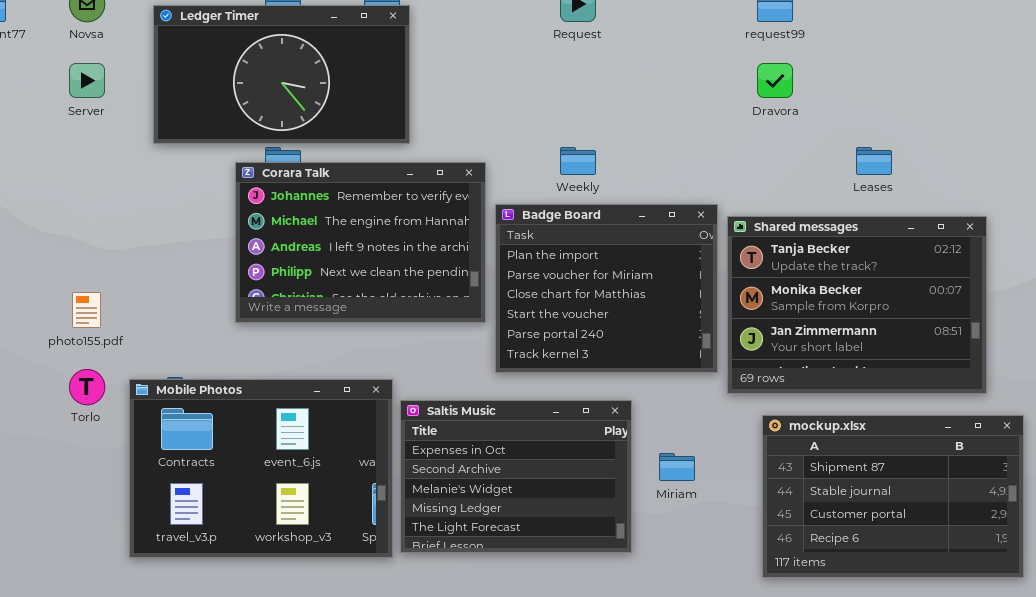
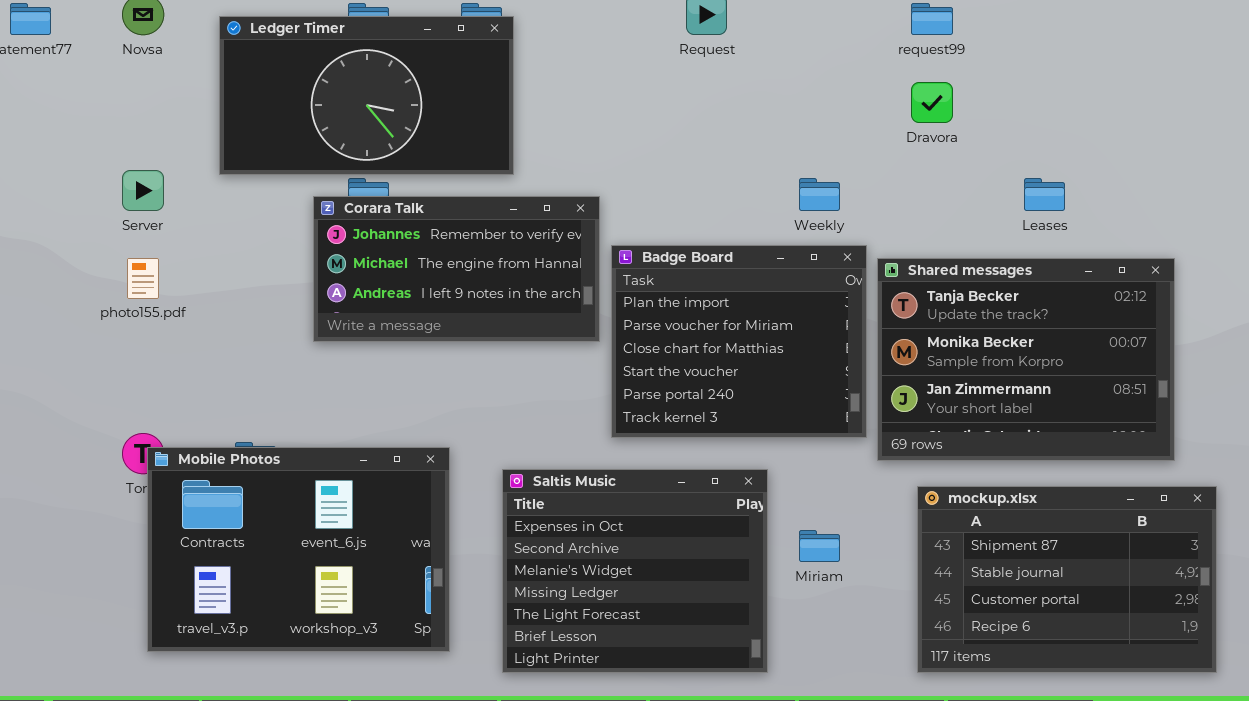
Server: [69,63,105,98] -> [122,170,164,211], moved
Weekly: [560,147,596,175] -> [799,178,840,211], moved
Corara Talk: [235,162,486,323] -> [313,196,600,342], resized
photo155.pdf: [72,292,101,328] -> [127,258,159,299], moved
Mobile Photos: [129,379,393,558] -> [147,447,450,652], moved
Saltis Music: [400,400,632,553] -> [502,469,768,673], resized

